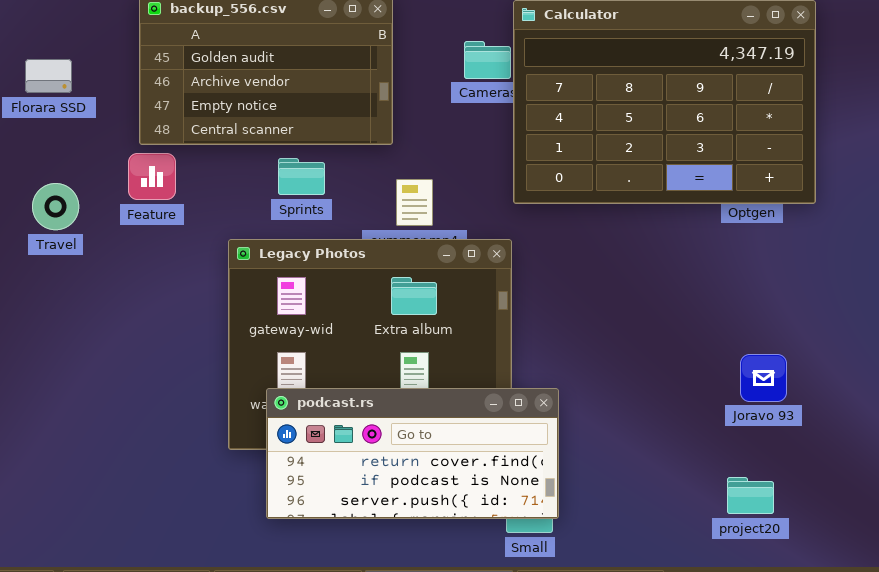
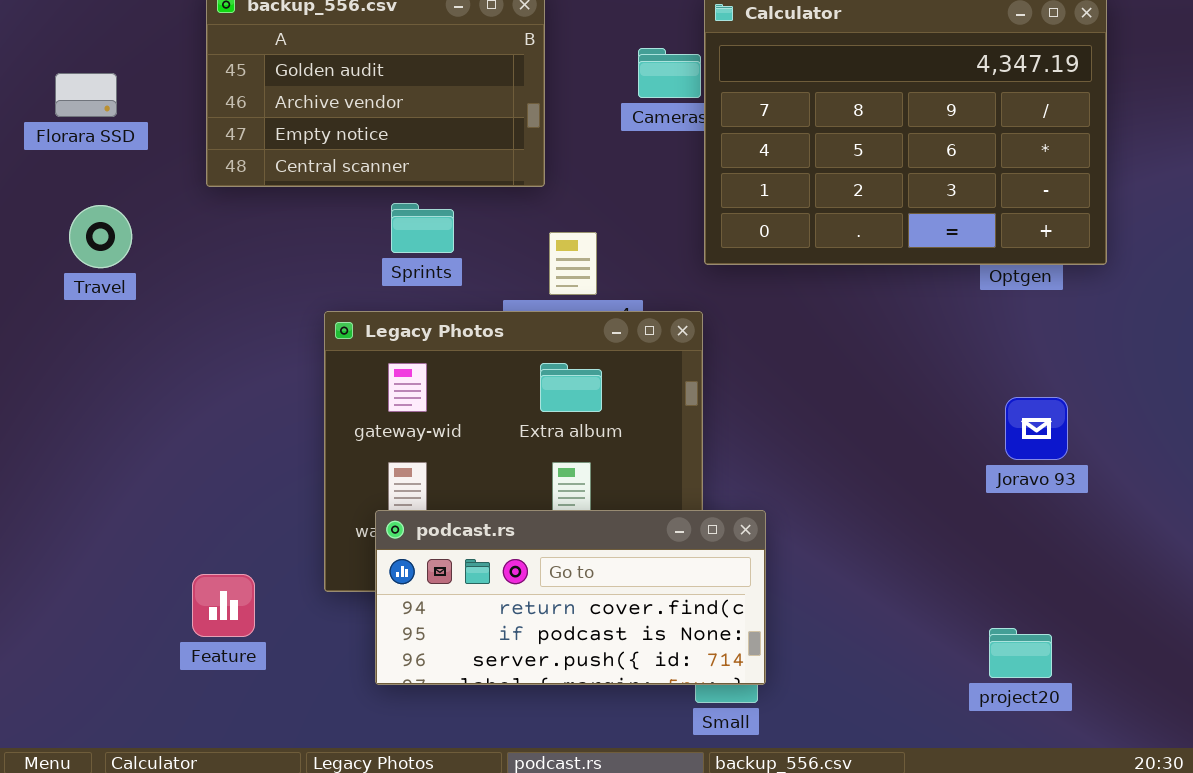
Feature: [128,153,176,200] -> [192,574,255,637], moved
Travel: [32,183,79,230] -> [69,205,132,268], moved
Joravo 93: [740,354,787,402] -> [1005,397,1068,460], moved

